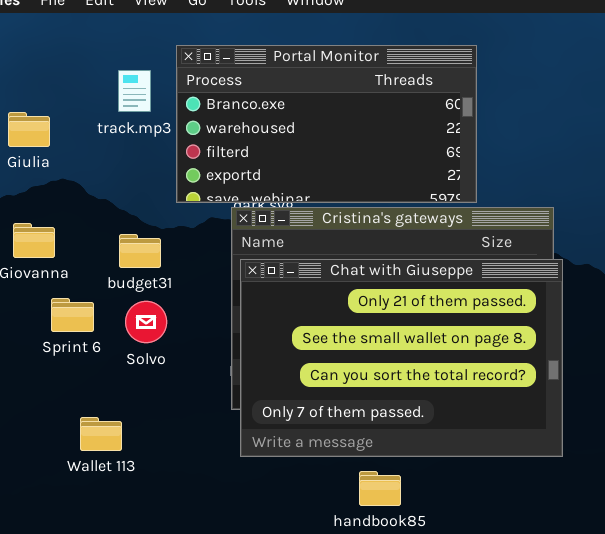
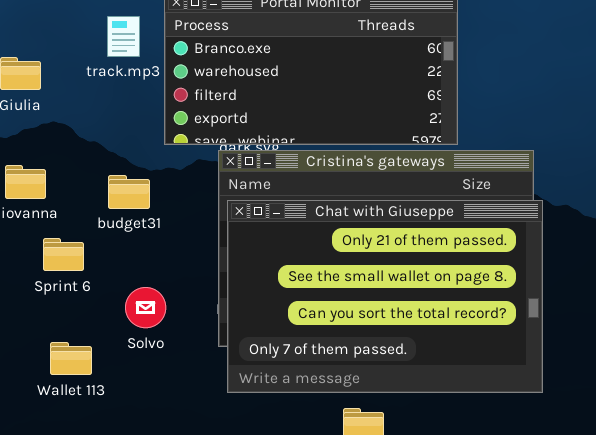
Solvo: [125,301,167,343] -> [125,287,166,328], moved
Wallet 113: [80,417,122,451] -> [50,342,92,375], moved

